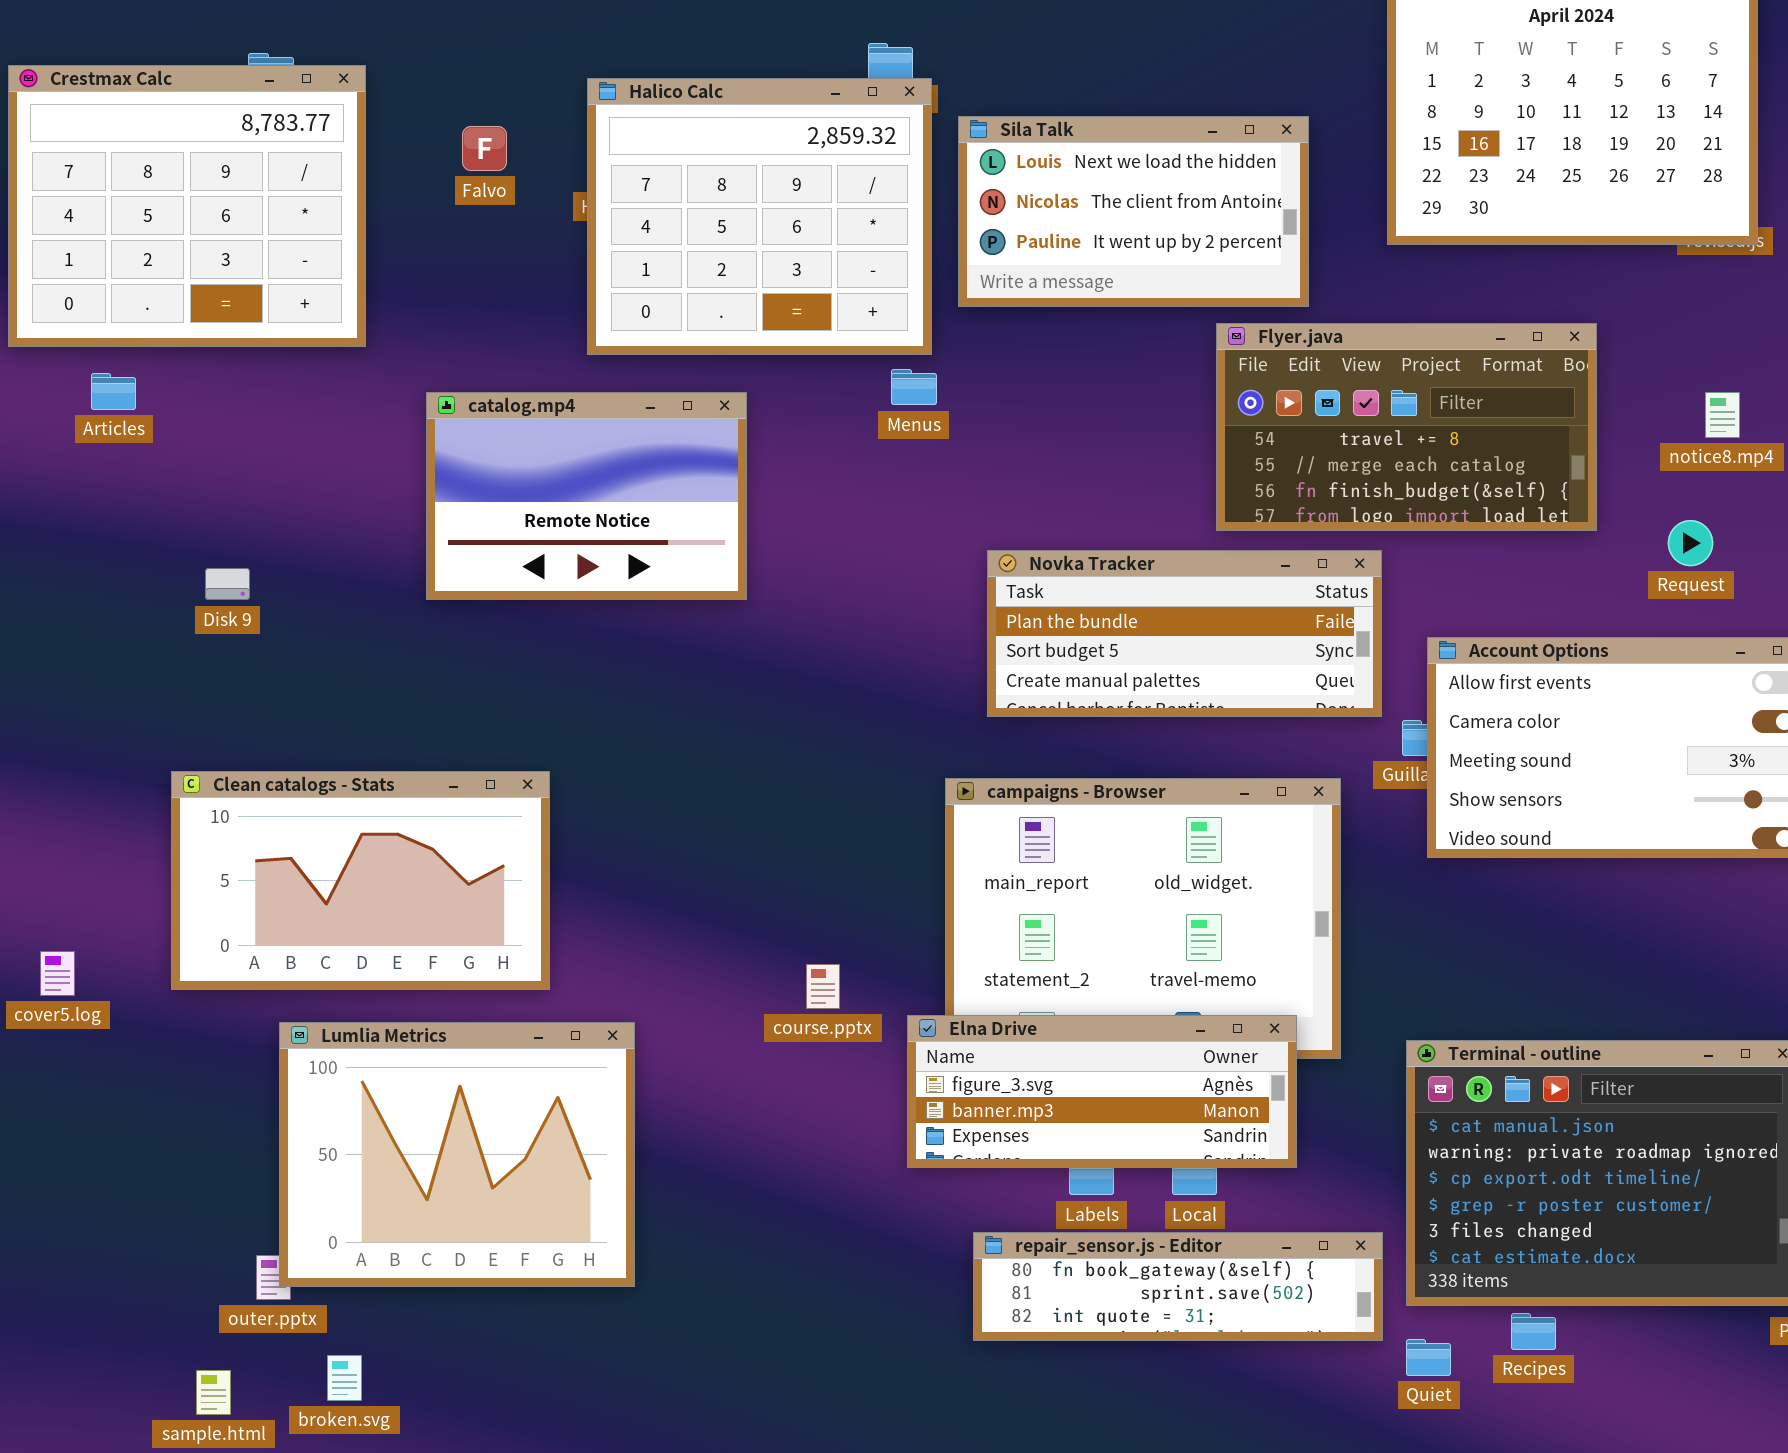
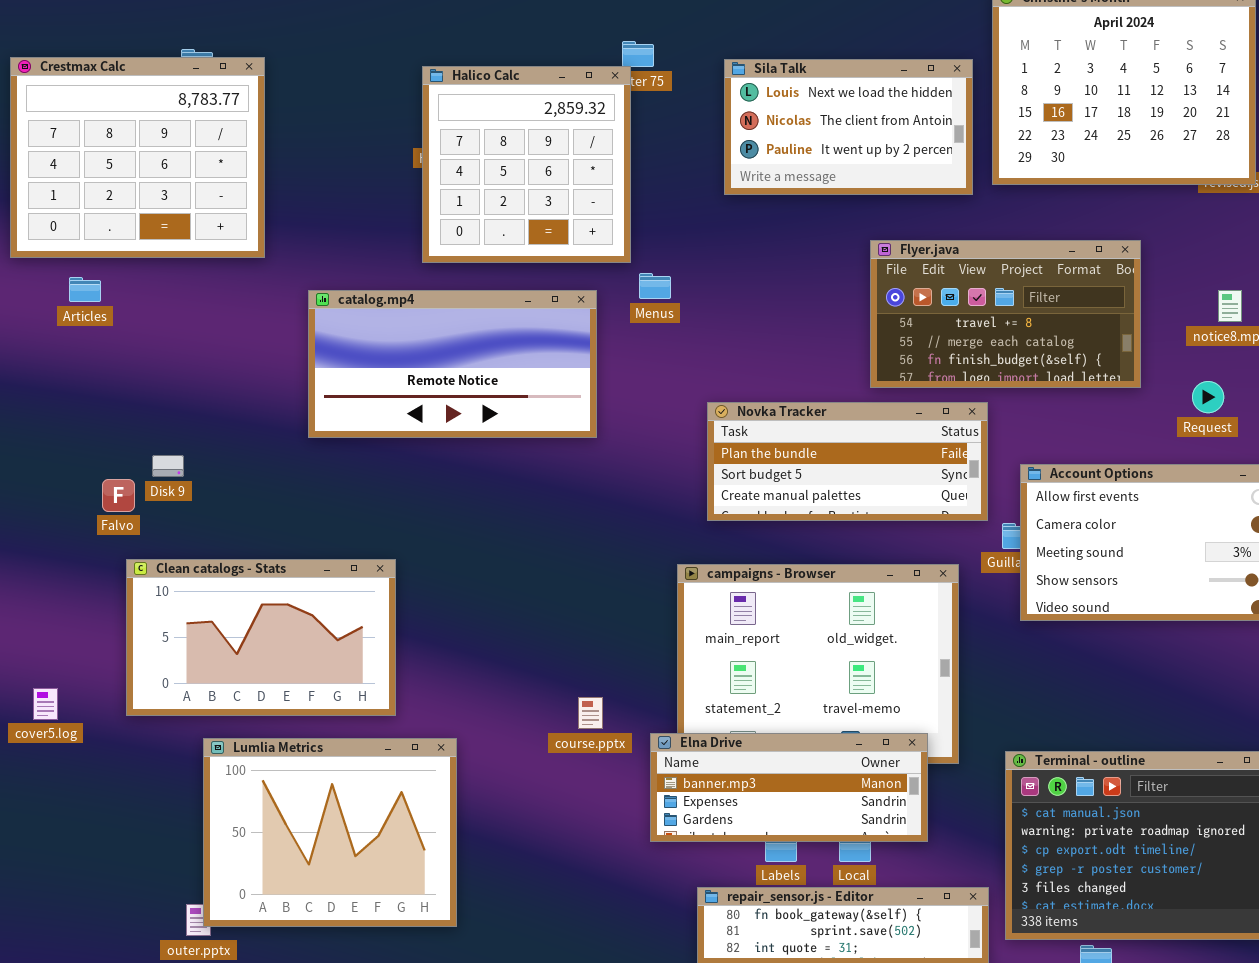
Halico Calc: [587,78,932,355] -> [422,66,631,263], resized
Sila Talk: [958,116,1309,307] -> [724,59,973,195], moved
Falvo: [462,126,507,171] -> [102,479,135,512], moved
catalog.mp4: [426,392,747,600] -> [308,290,597,438], resized
Disk 9: [205,568,250,600] -> [152,455,184,477], moved
Elna Drive: [907,1015,1297,1168] -> [650,733,928,842], scrolled down 1 row

